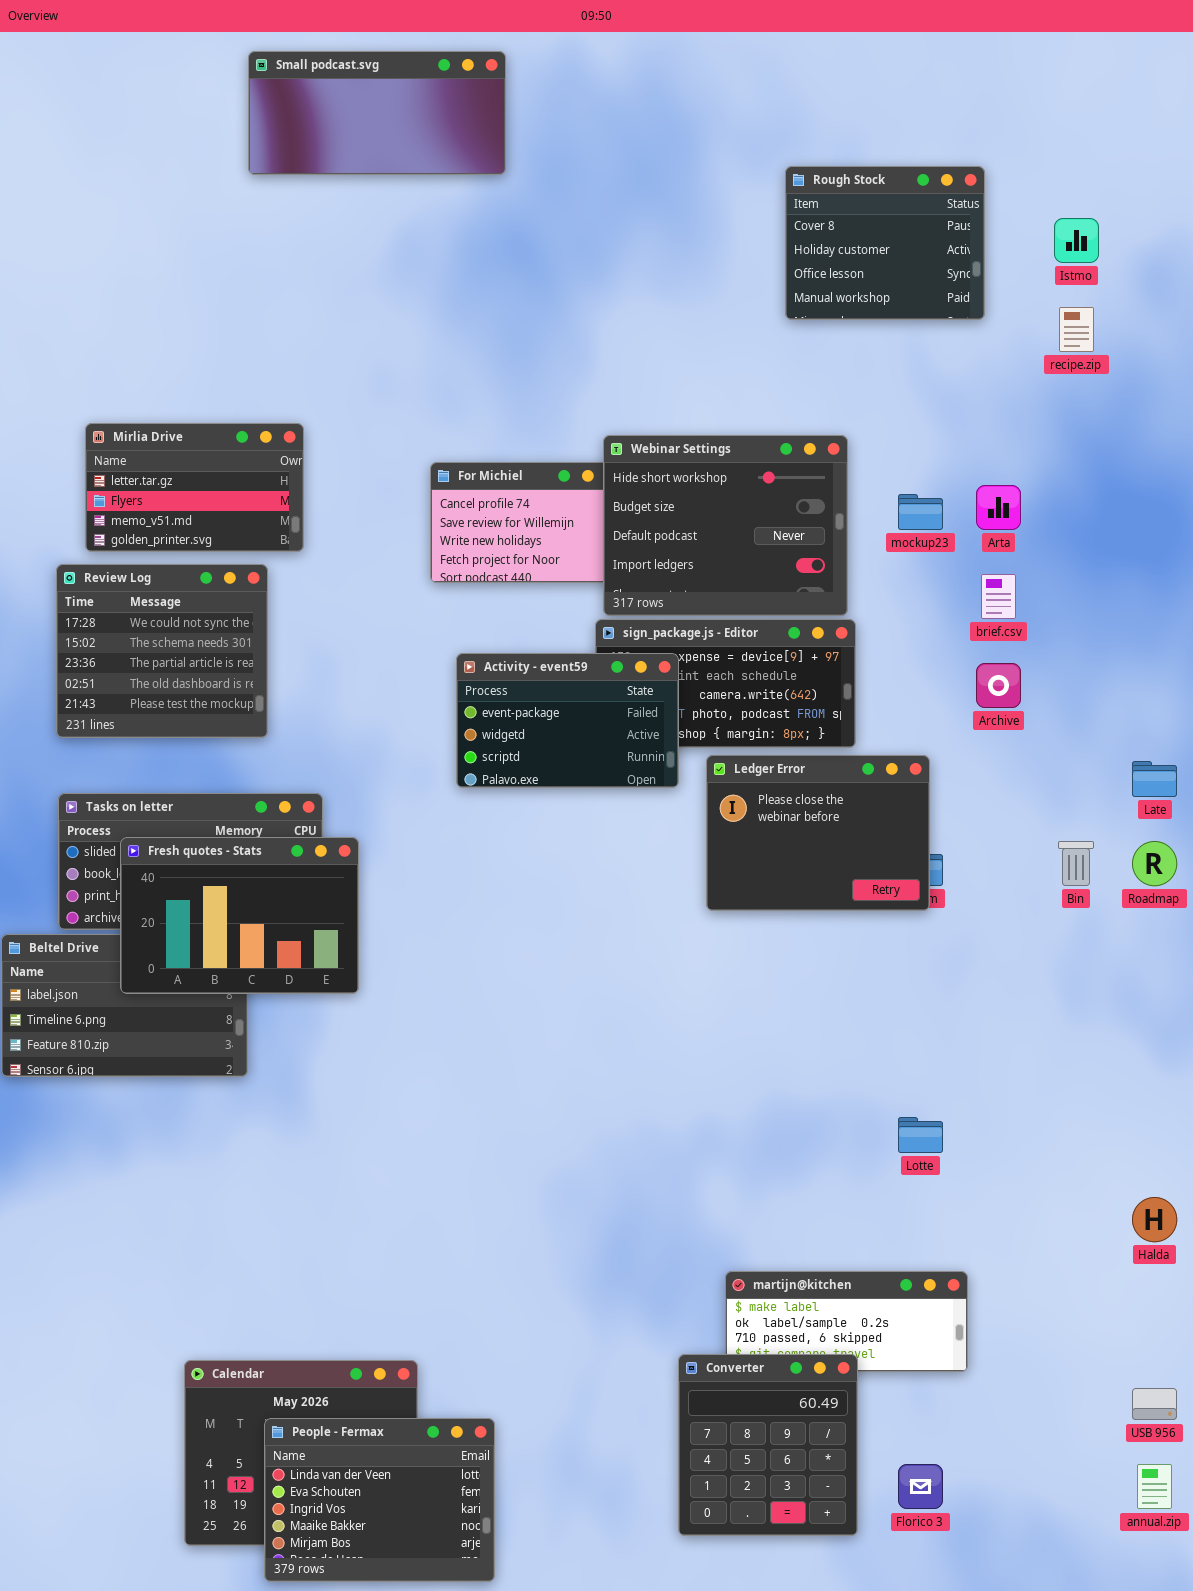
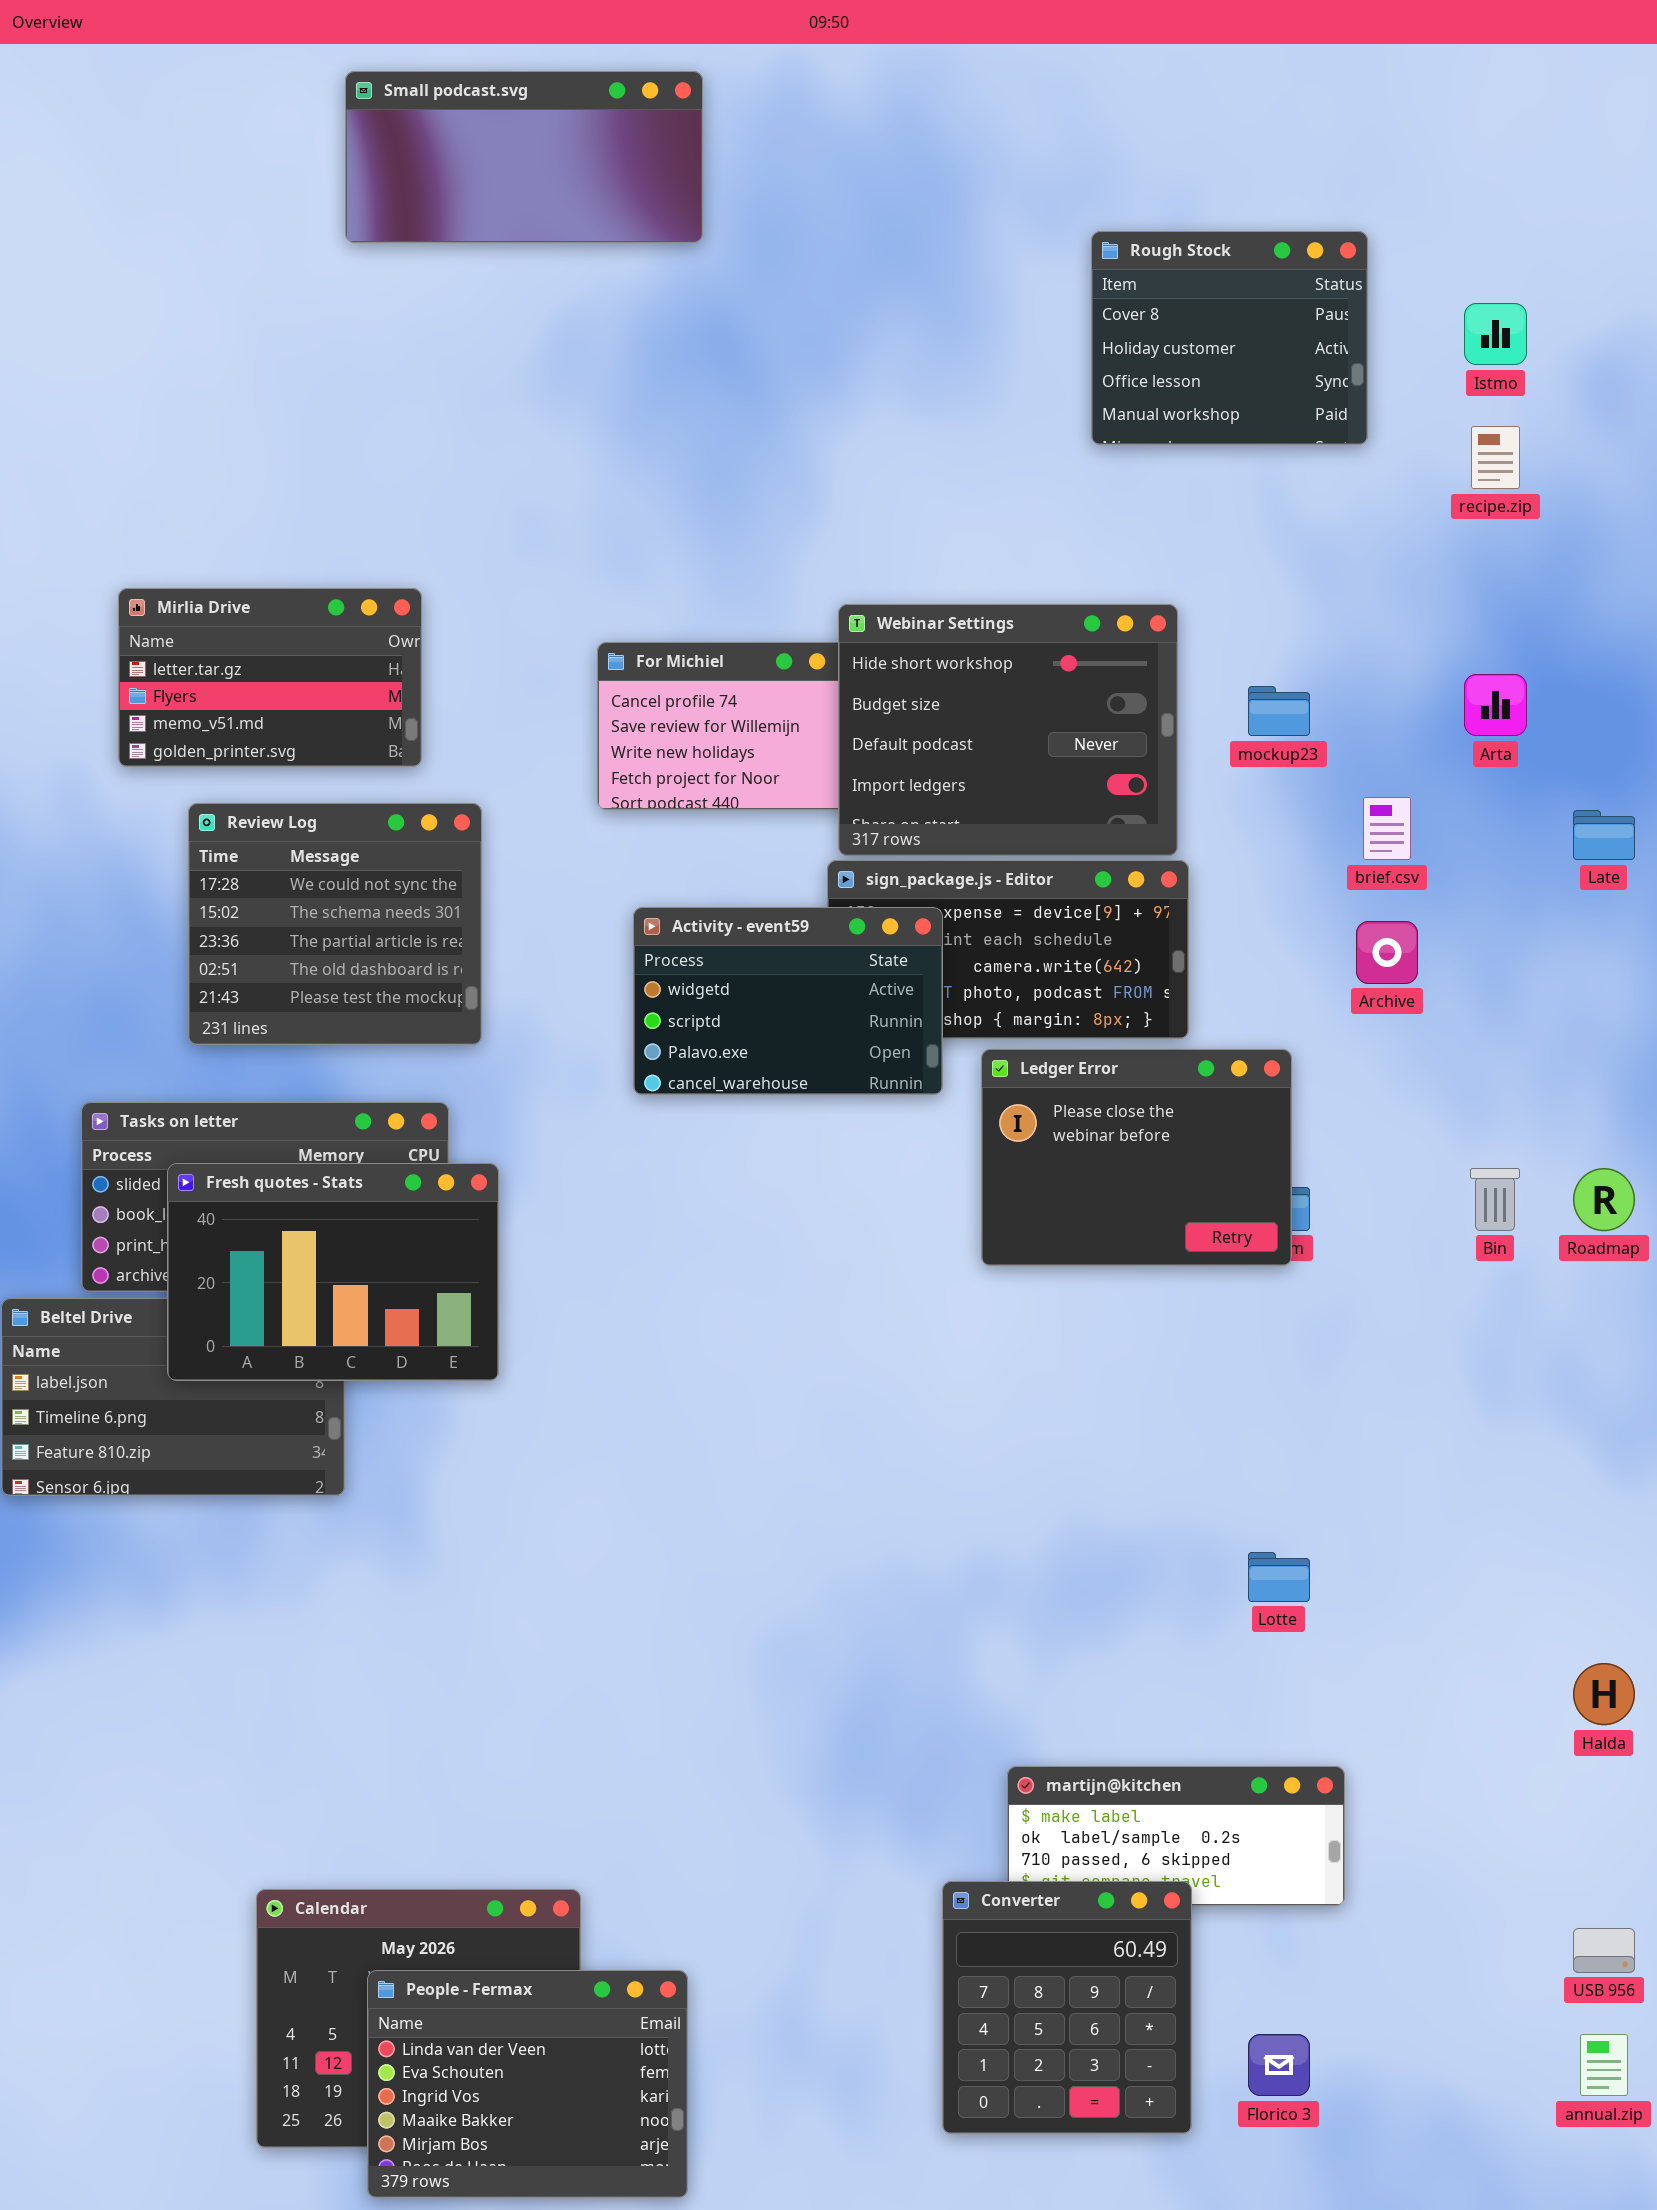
Arta: [976,485,1021,530] -> [1464,674,1527,736], moved
Review Log: [56,564,268,738] -> [188,803,482,1045], moved
Activity - event59: [456,653,679,788] -> [633,907,943,1095], scrolled down 1 row
Late: [1132,761,1177,797] -> [1573,810,1635,860], moved

